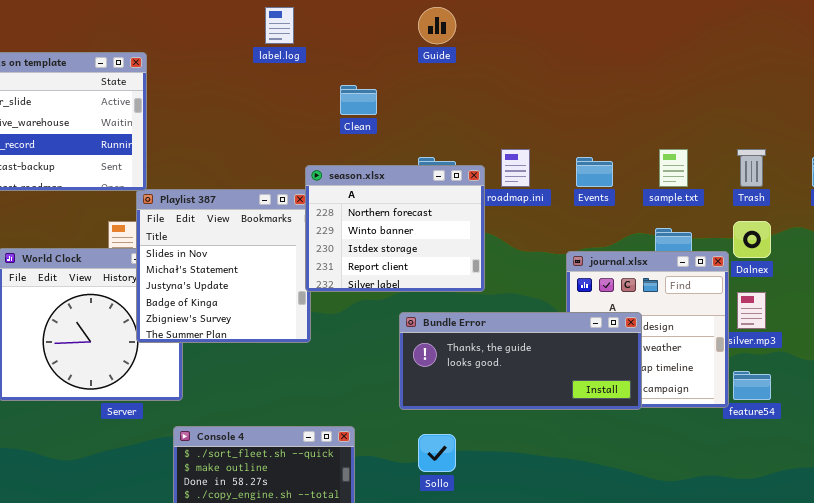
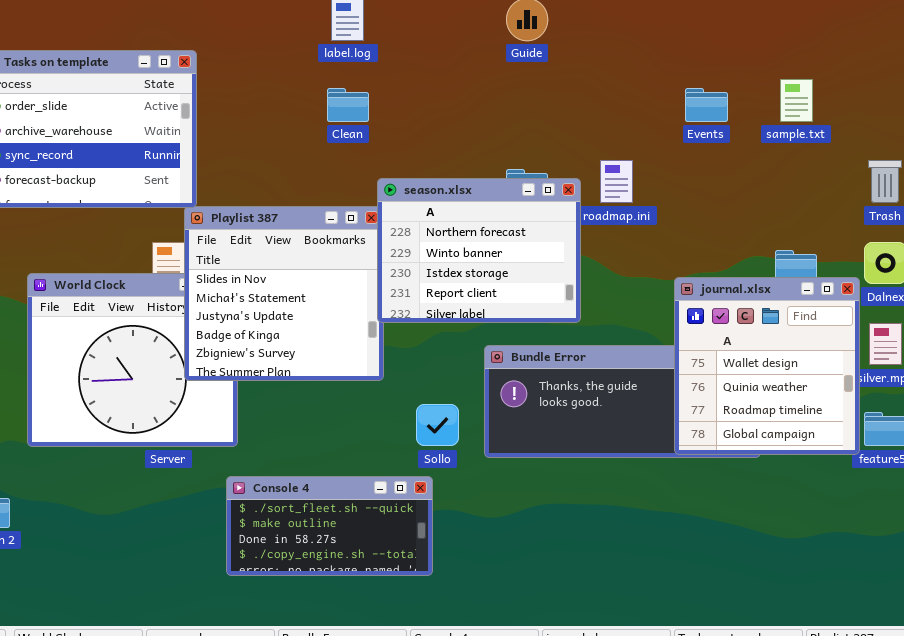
Clean: [340,85,377,115] -> [327,88,369,122], moved
sample.txt: [659,149,688,187] -> [780,79,813,122], moved
Events: [576,157,613,187] -> [685,88,728,122], moved
journal.xlsx: [566,251,729,408] -> [674,277,860,455], raised
Sollo: [418,434,456,472] -> [416,404,459,446], moved

